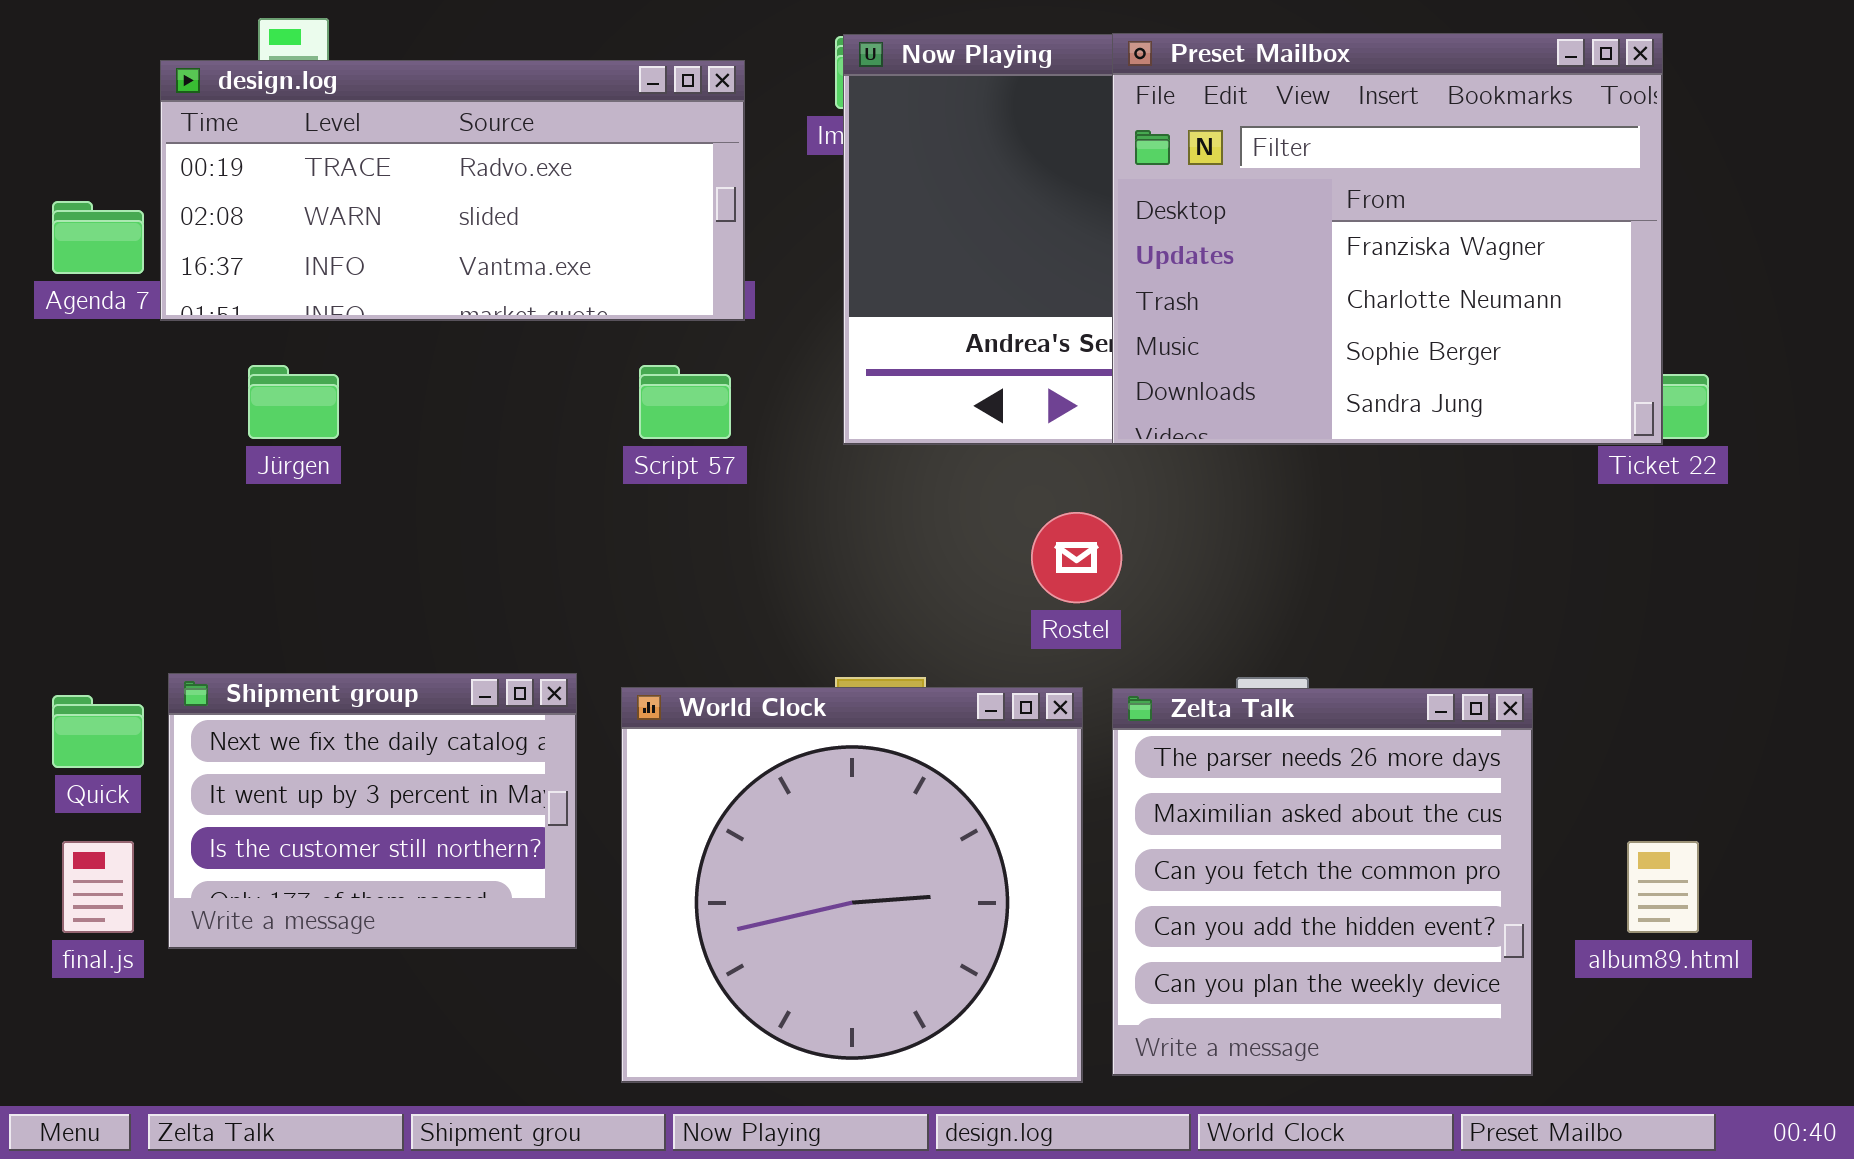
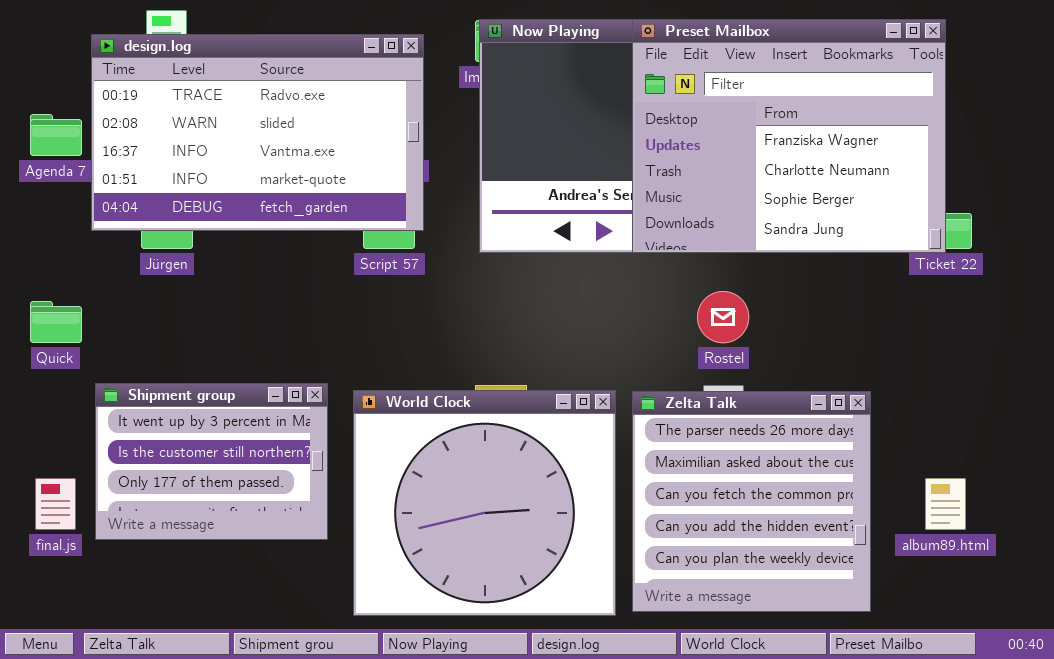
design.log: [160,60,745,321] -> [91,34,424,231], resized
Rostel: [1031,512,1122,603] -> [697,291,749,343], moved
Shipment group: [168,673,577,949] -> [95,383,328,540], scrolled down 1 row
Quick: [52,695,144,768] -> [30,301,82,343], moved

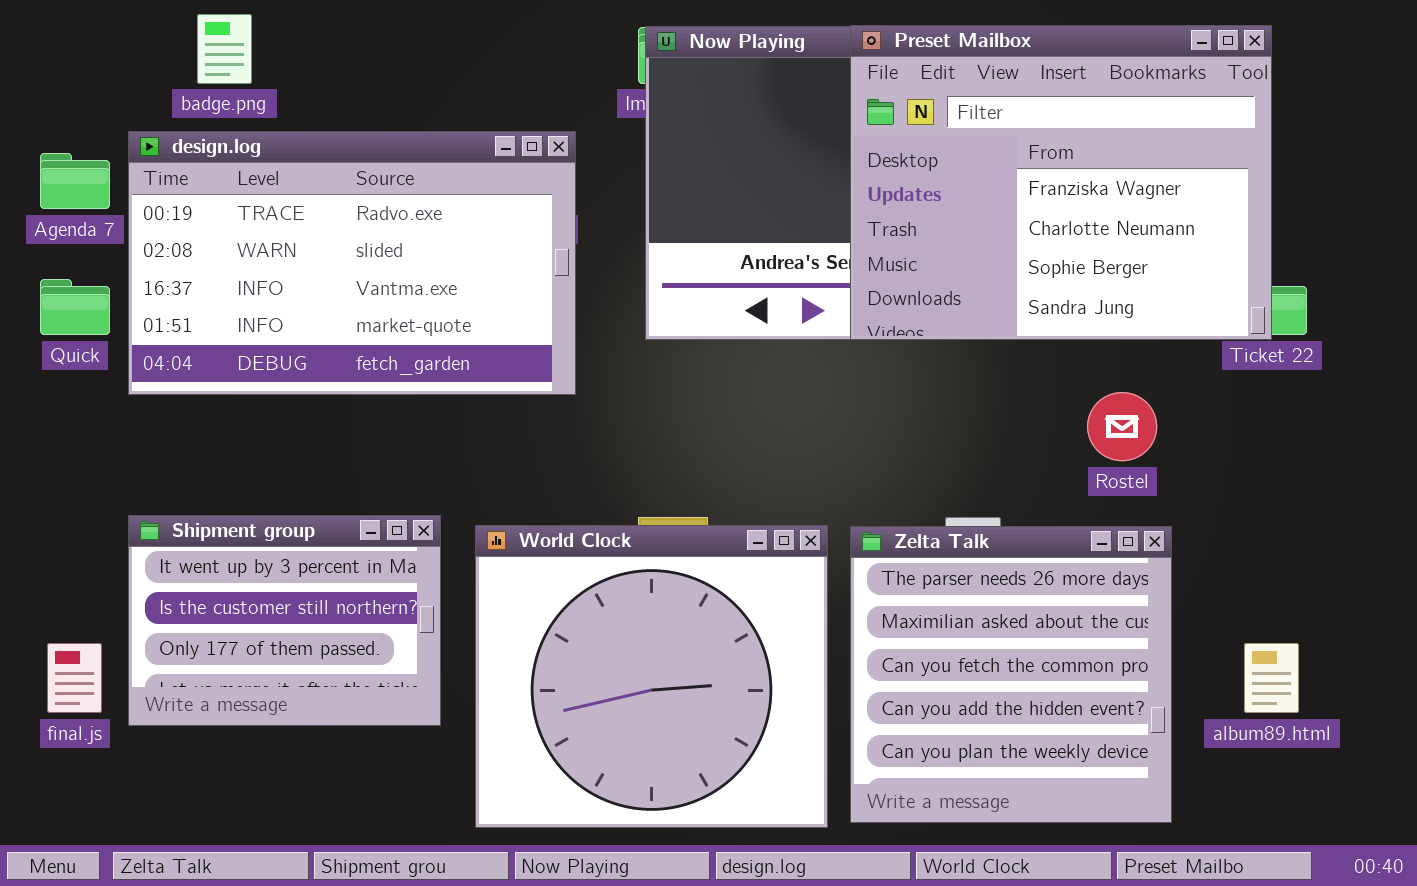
design.log: [91,34,424,231] -> [128,131,576,395], moved
Rostel: [697,291,749,343] -> [1087,392,1157,461], moved
Quick: [30,301,82,343] -> [40,279,110,335], moved

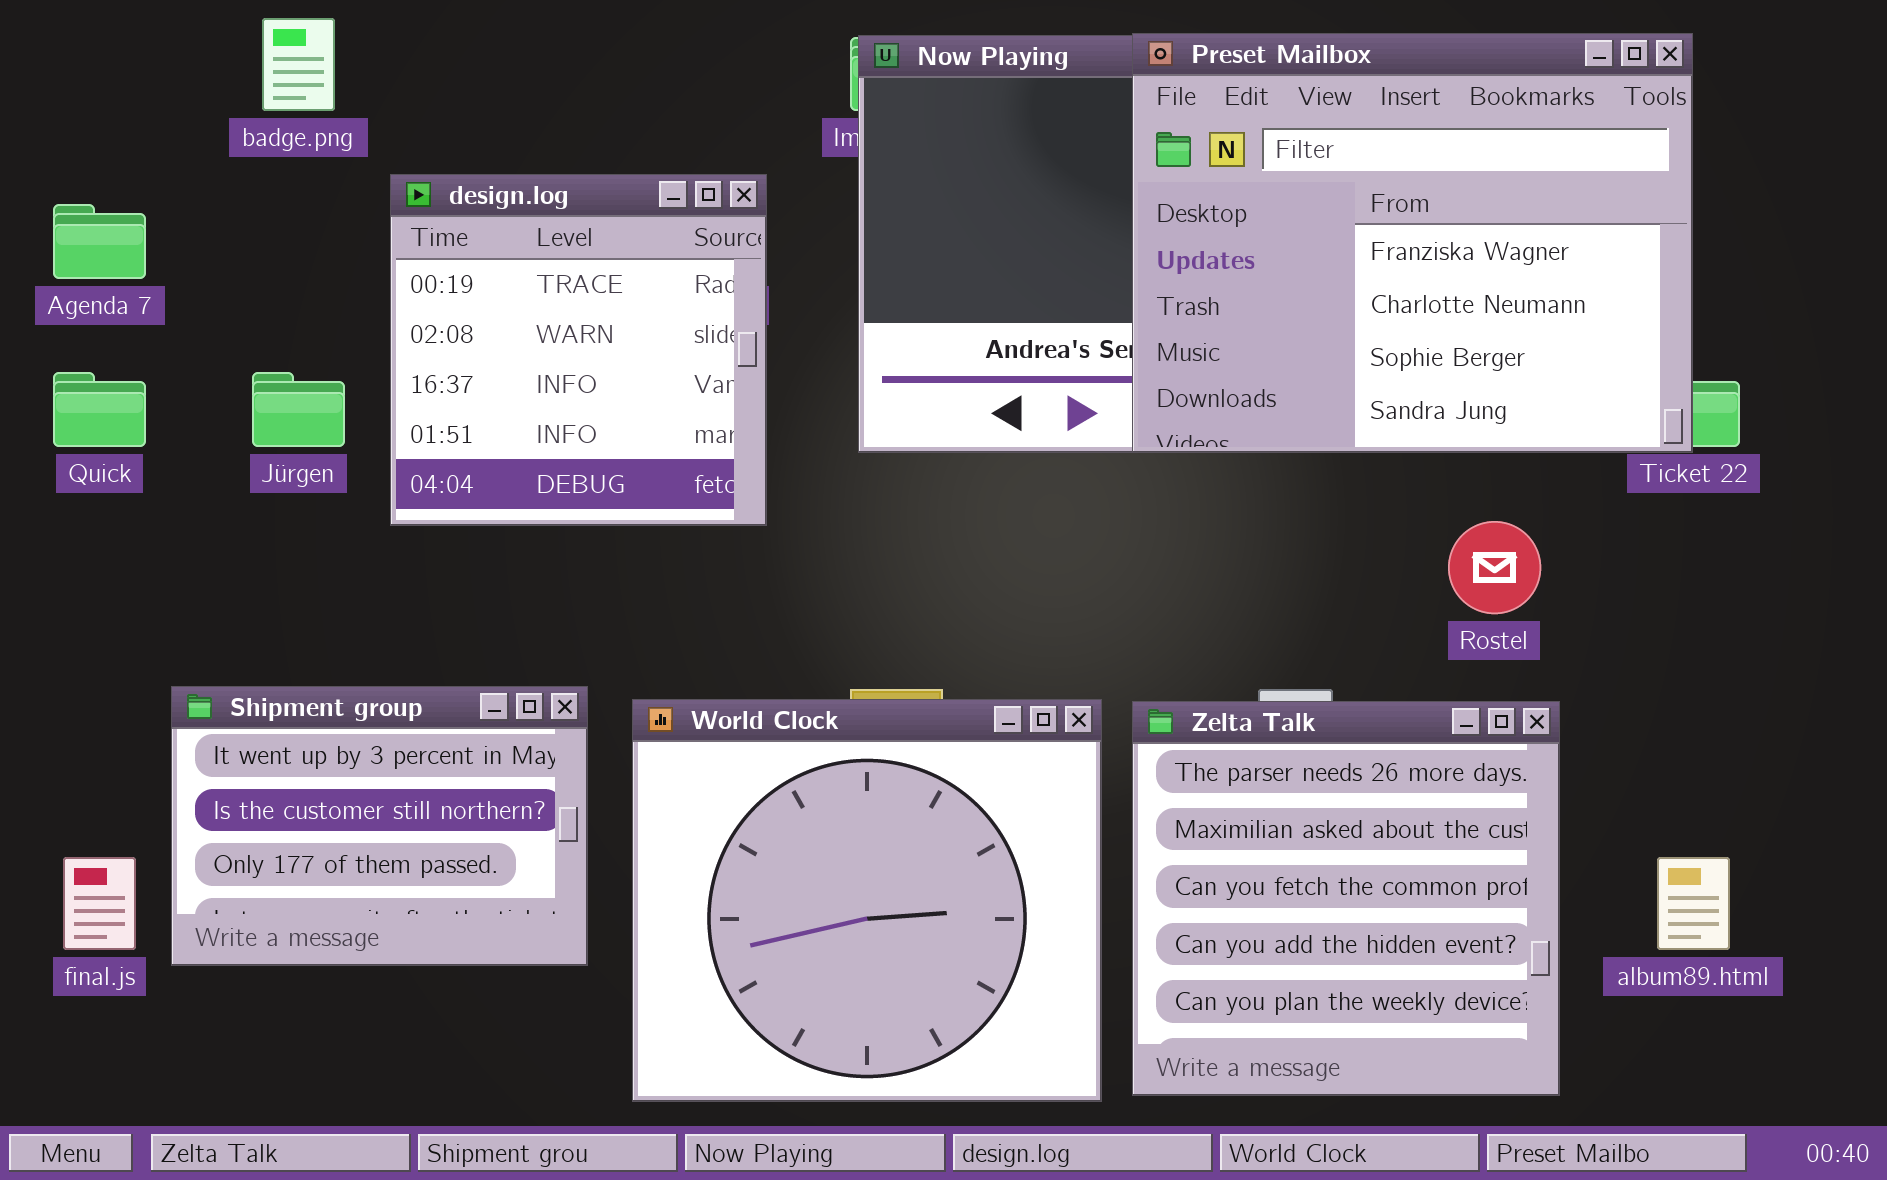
design.log: [128,131,576,395] -> [390,174,767,526], resized

